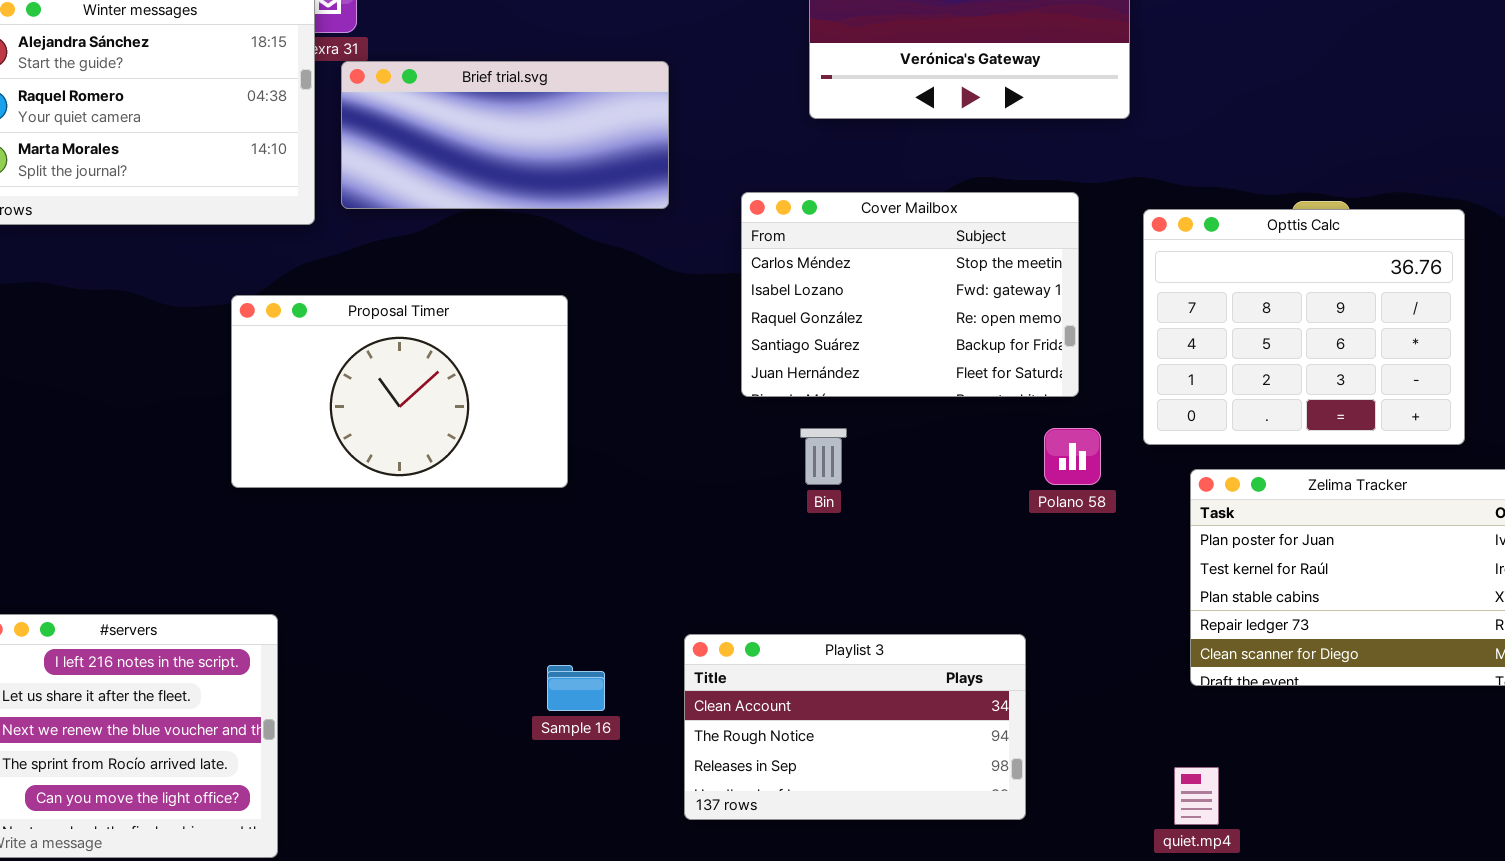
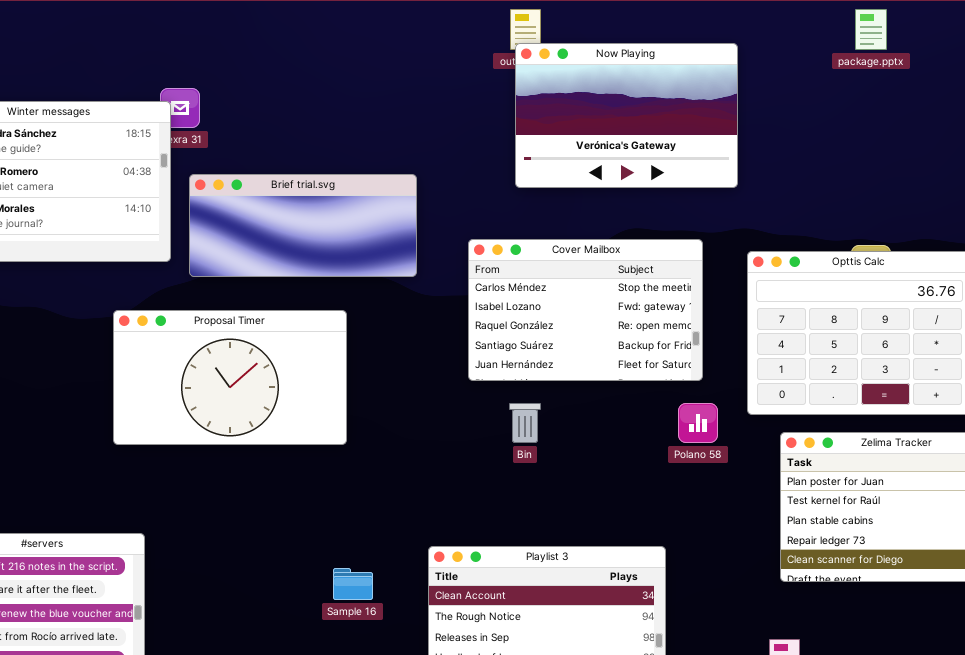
Brief trial.svg: [341,61,669,209] -> [189,174,417,277], moved

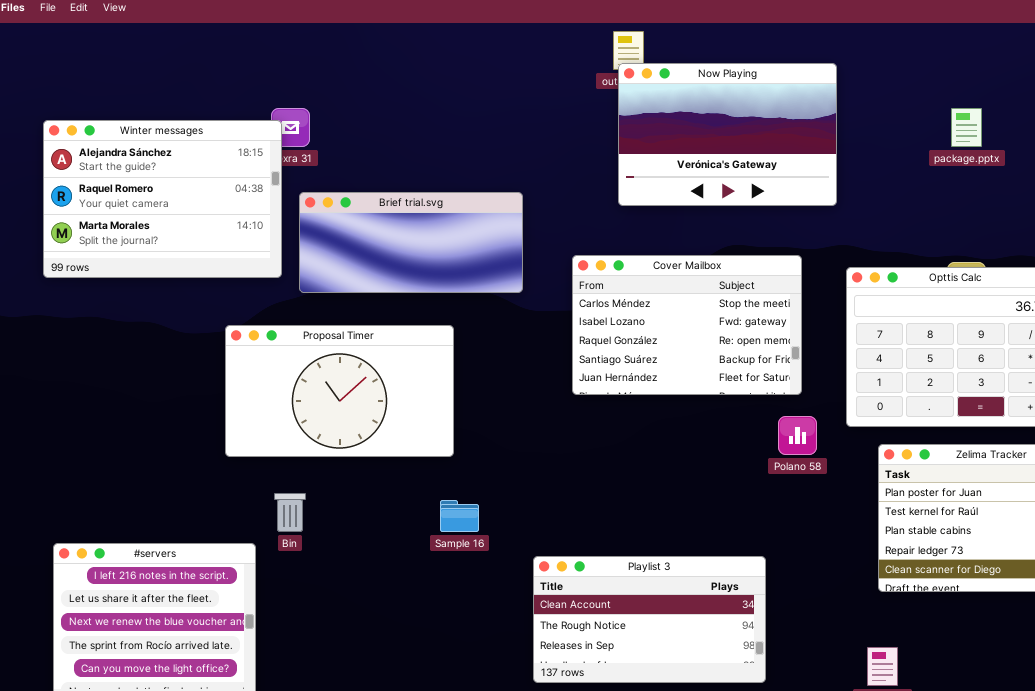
package.pptx: [855,9,887,50] -> [951,108,982,147], moved
Bin: [509,403,541,443] -> [274,493,306,532], moved
Sample 16: [333,568,373,600] -> [440,500,479,532], moved

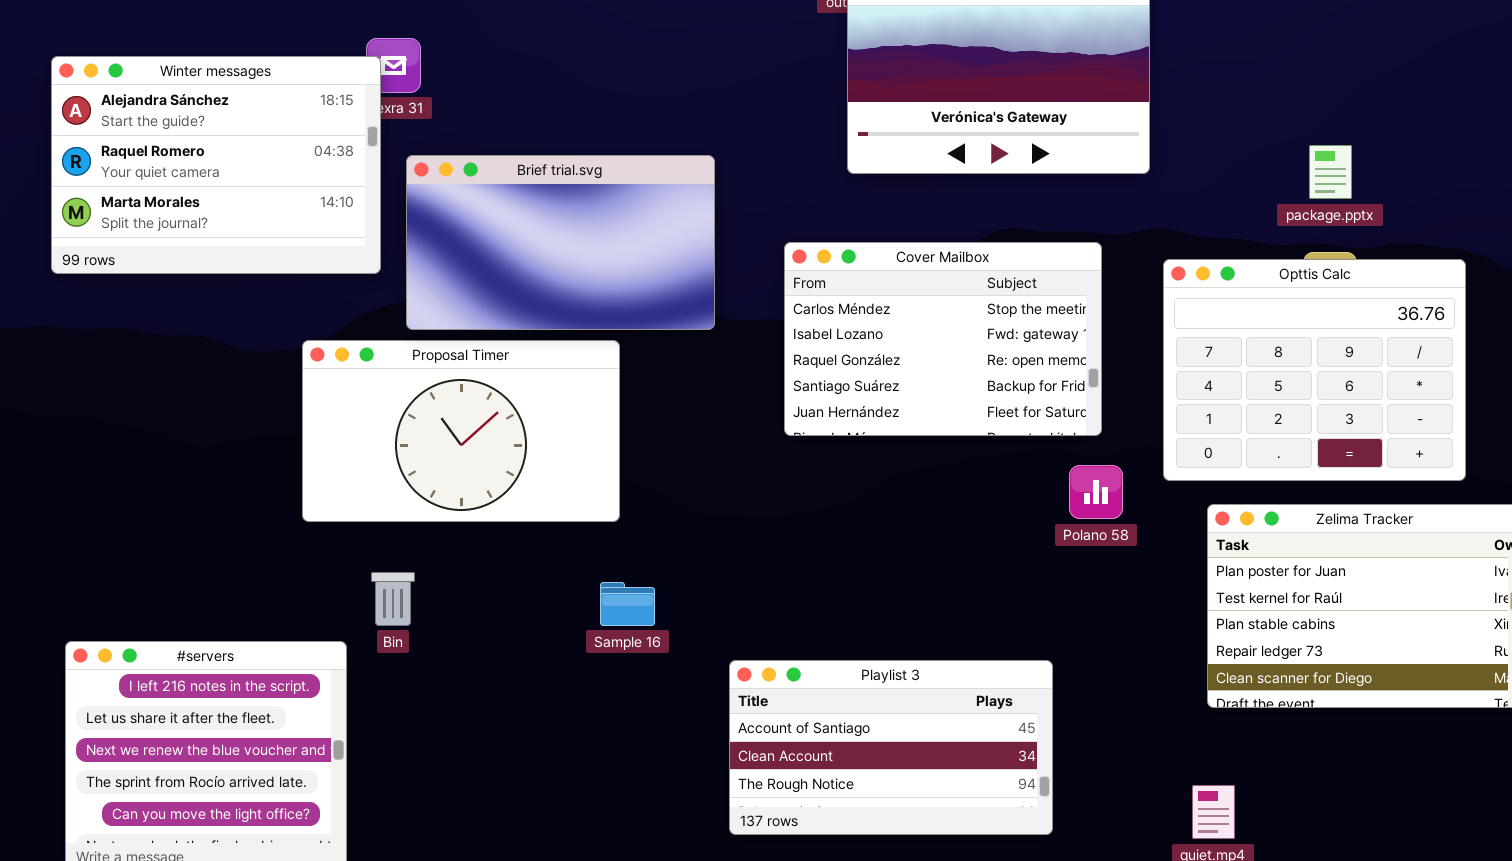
package.pptx: [951,108,982,147] -> [1309,145,1352,199], moved
Brief trial.svg: [299,192,523,293] -> [406,155,715,330], resized
Playlist 3: [533,556,766,683] -> [729,660,1053,835], scrolled up 1 row

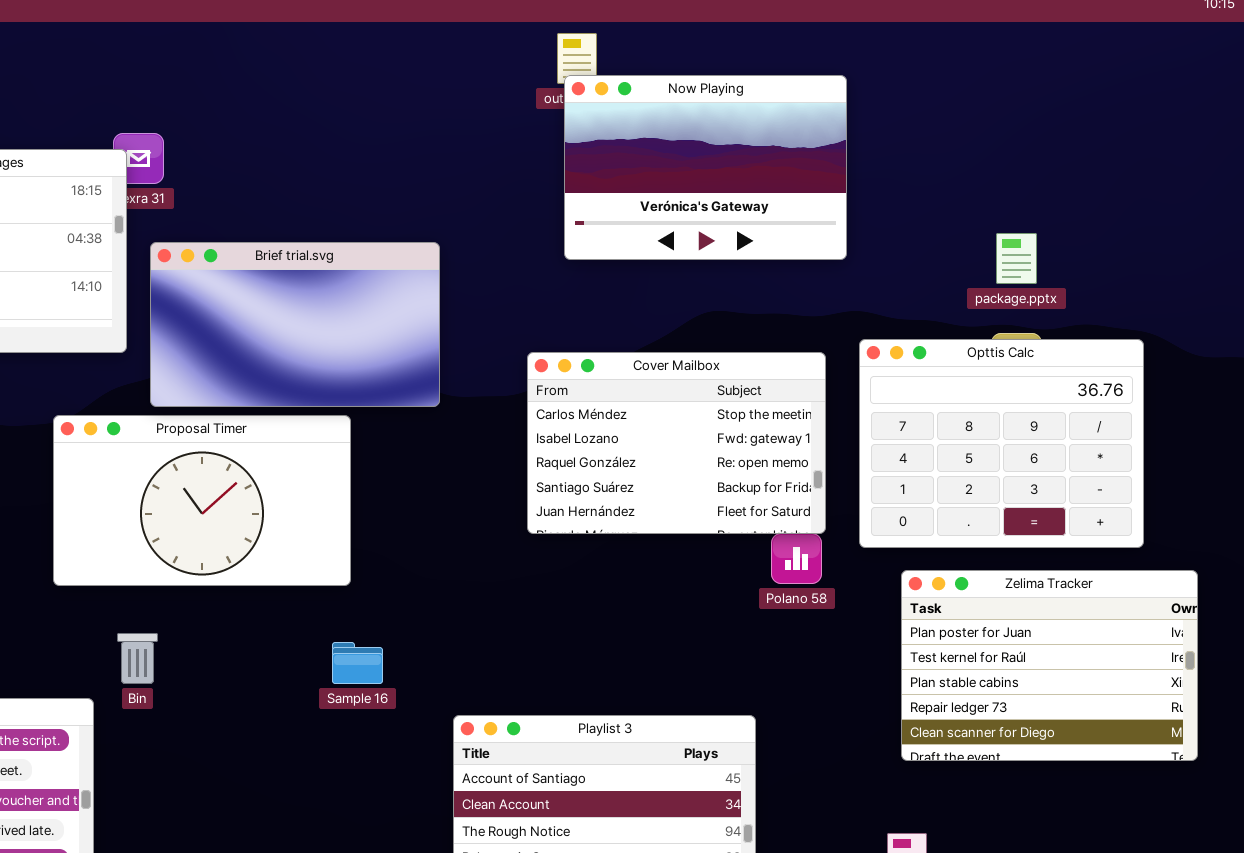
Cover Mailbox: [784,242,1102,436] -> [527,352,826,534], moved

